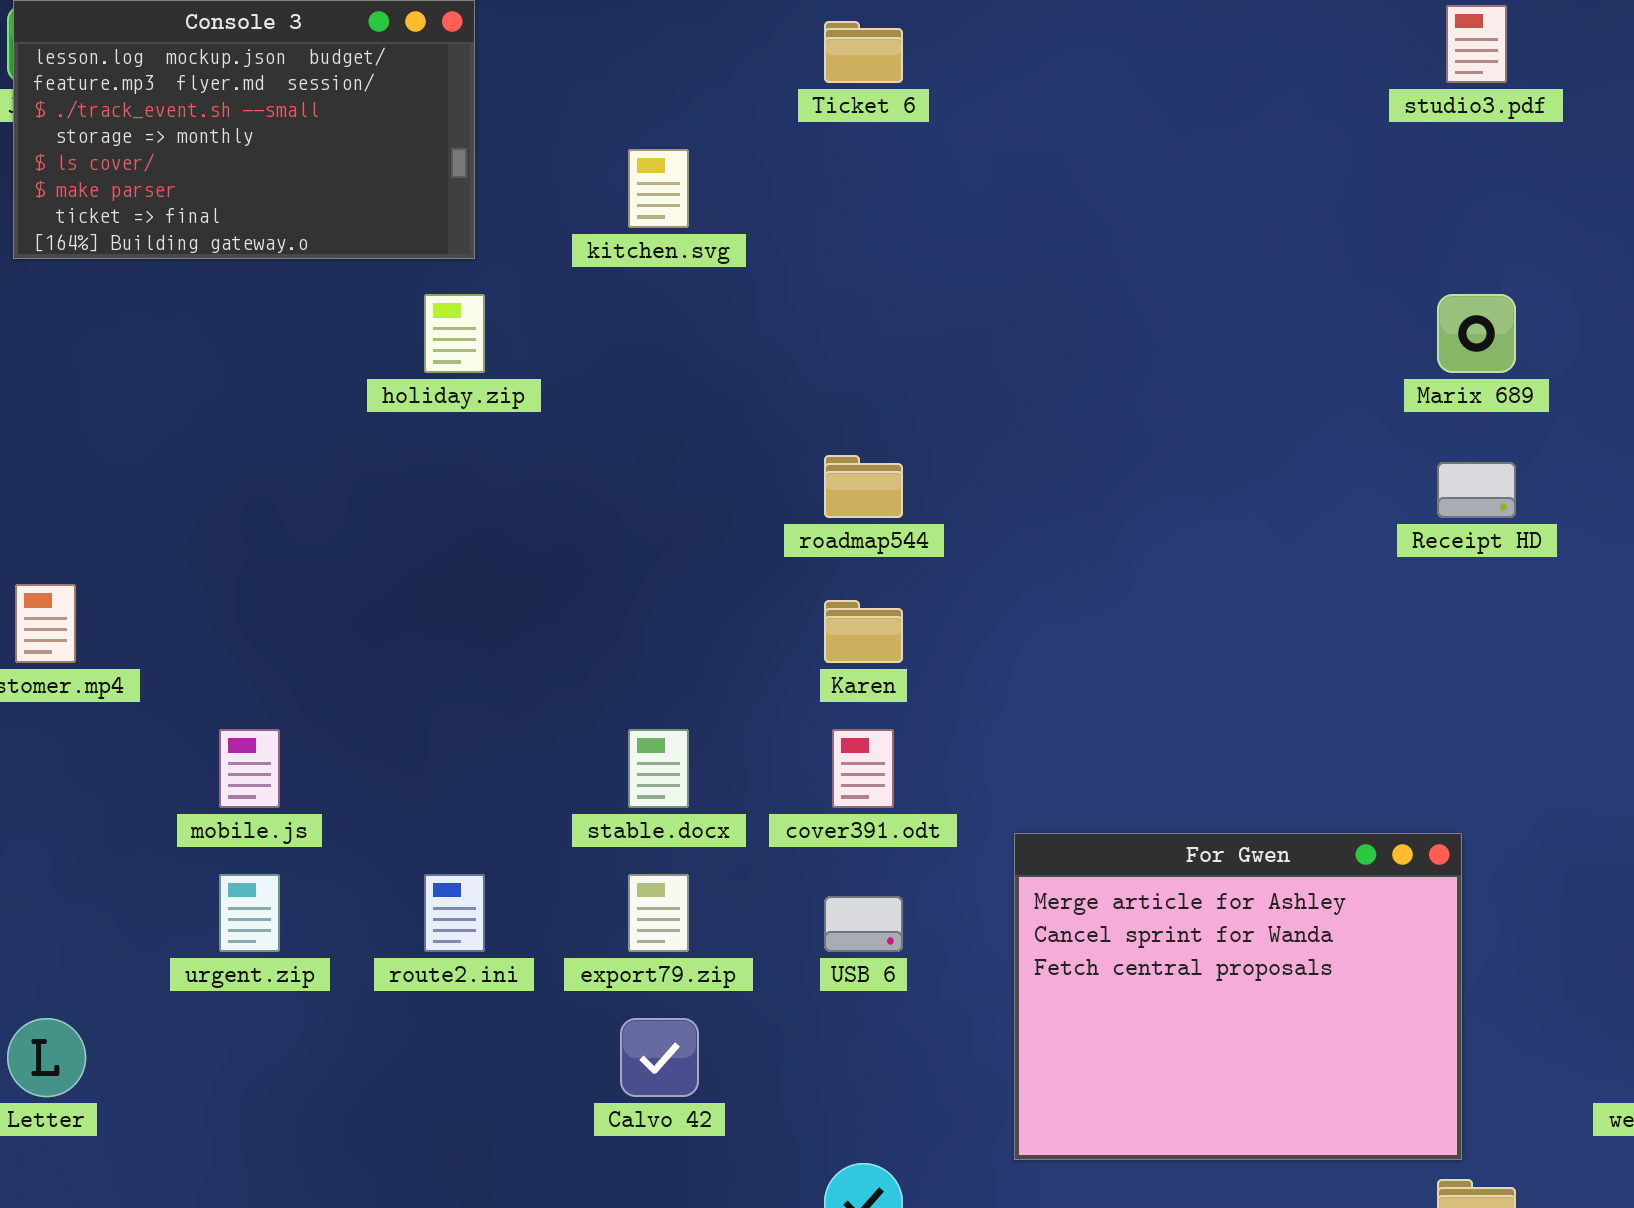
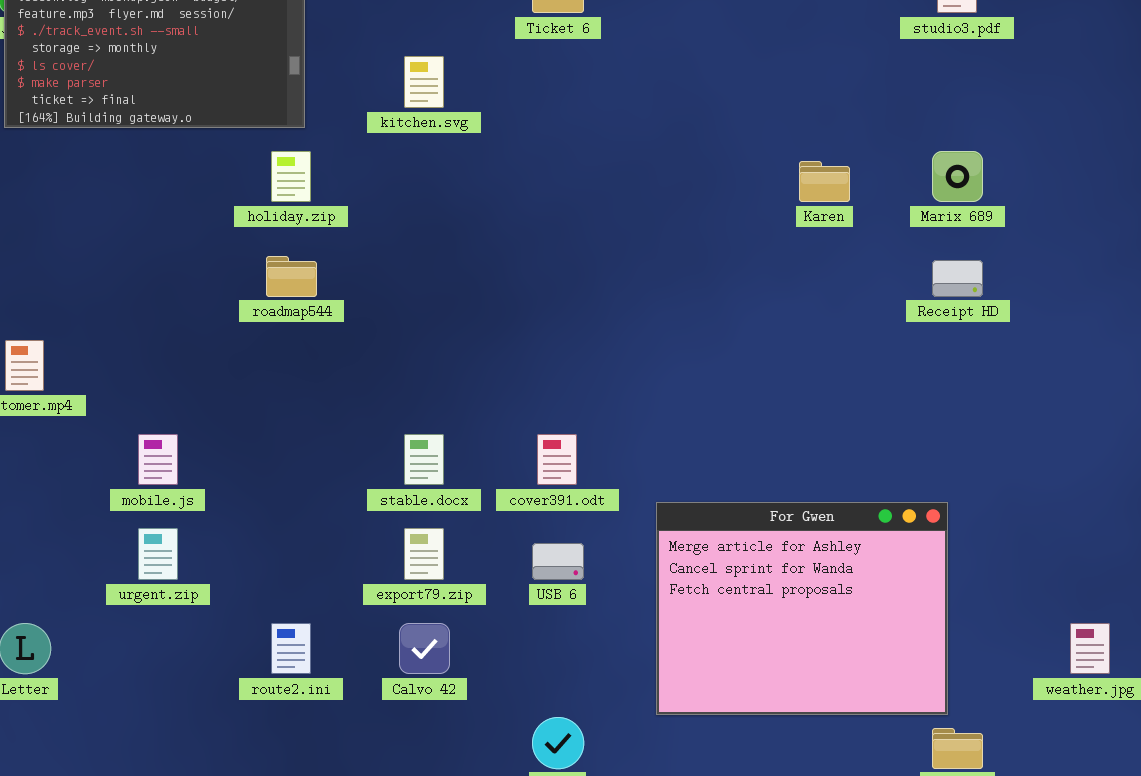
roadmap544: [824,455,903,518] -> [266,256,317,297], moved
Karen: [824,600,903,663] -> [799,161,850,202], moved
route2.ini: [424,874,485,952] -> [271,623,311,674], moved

